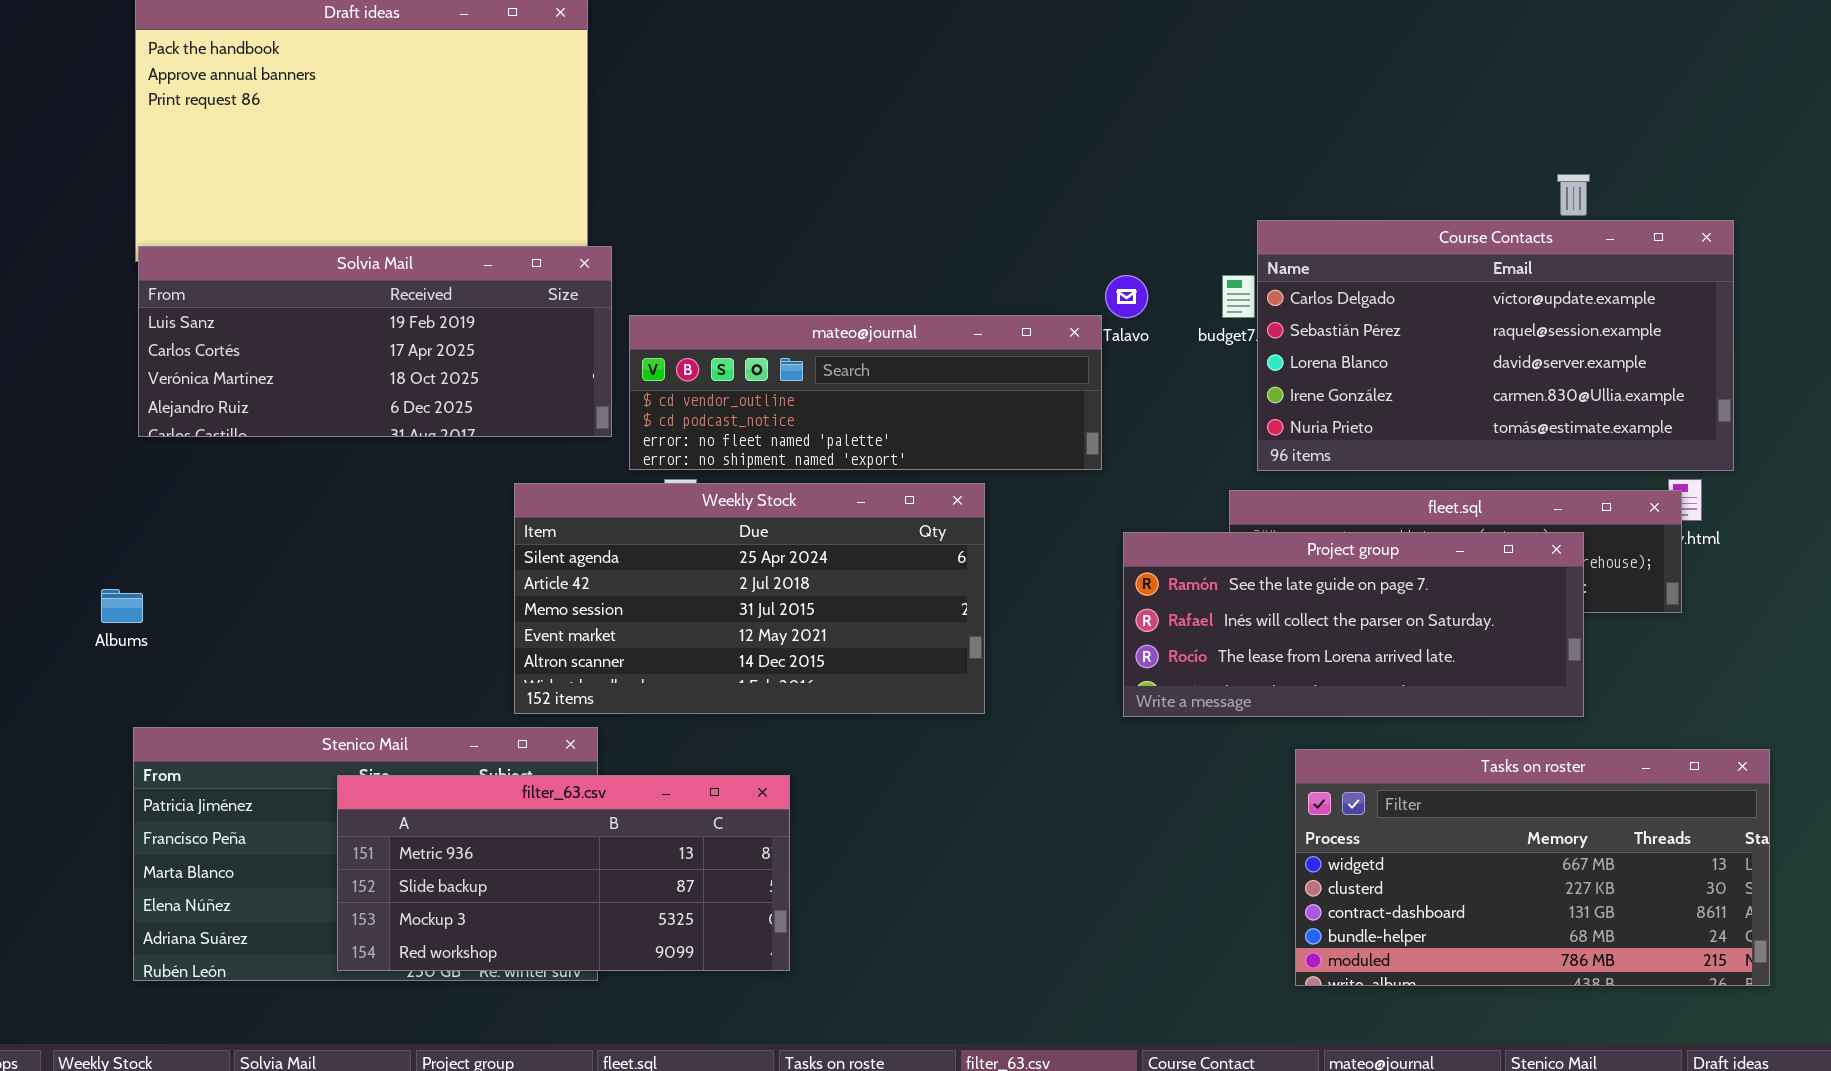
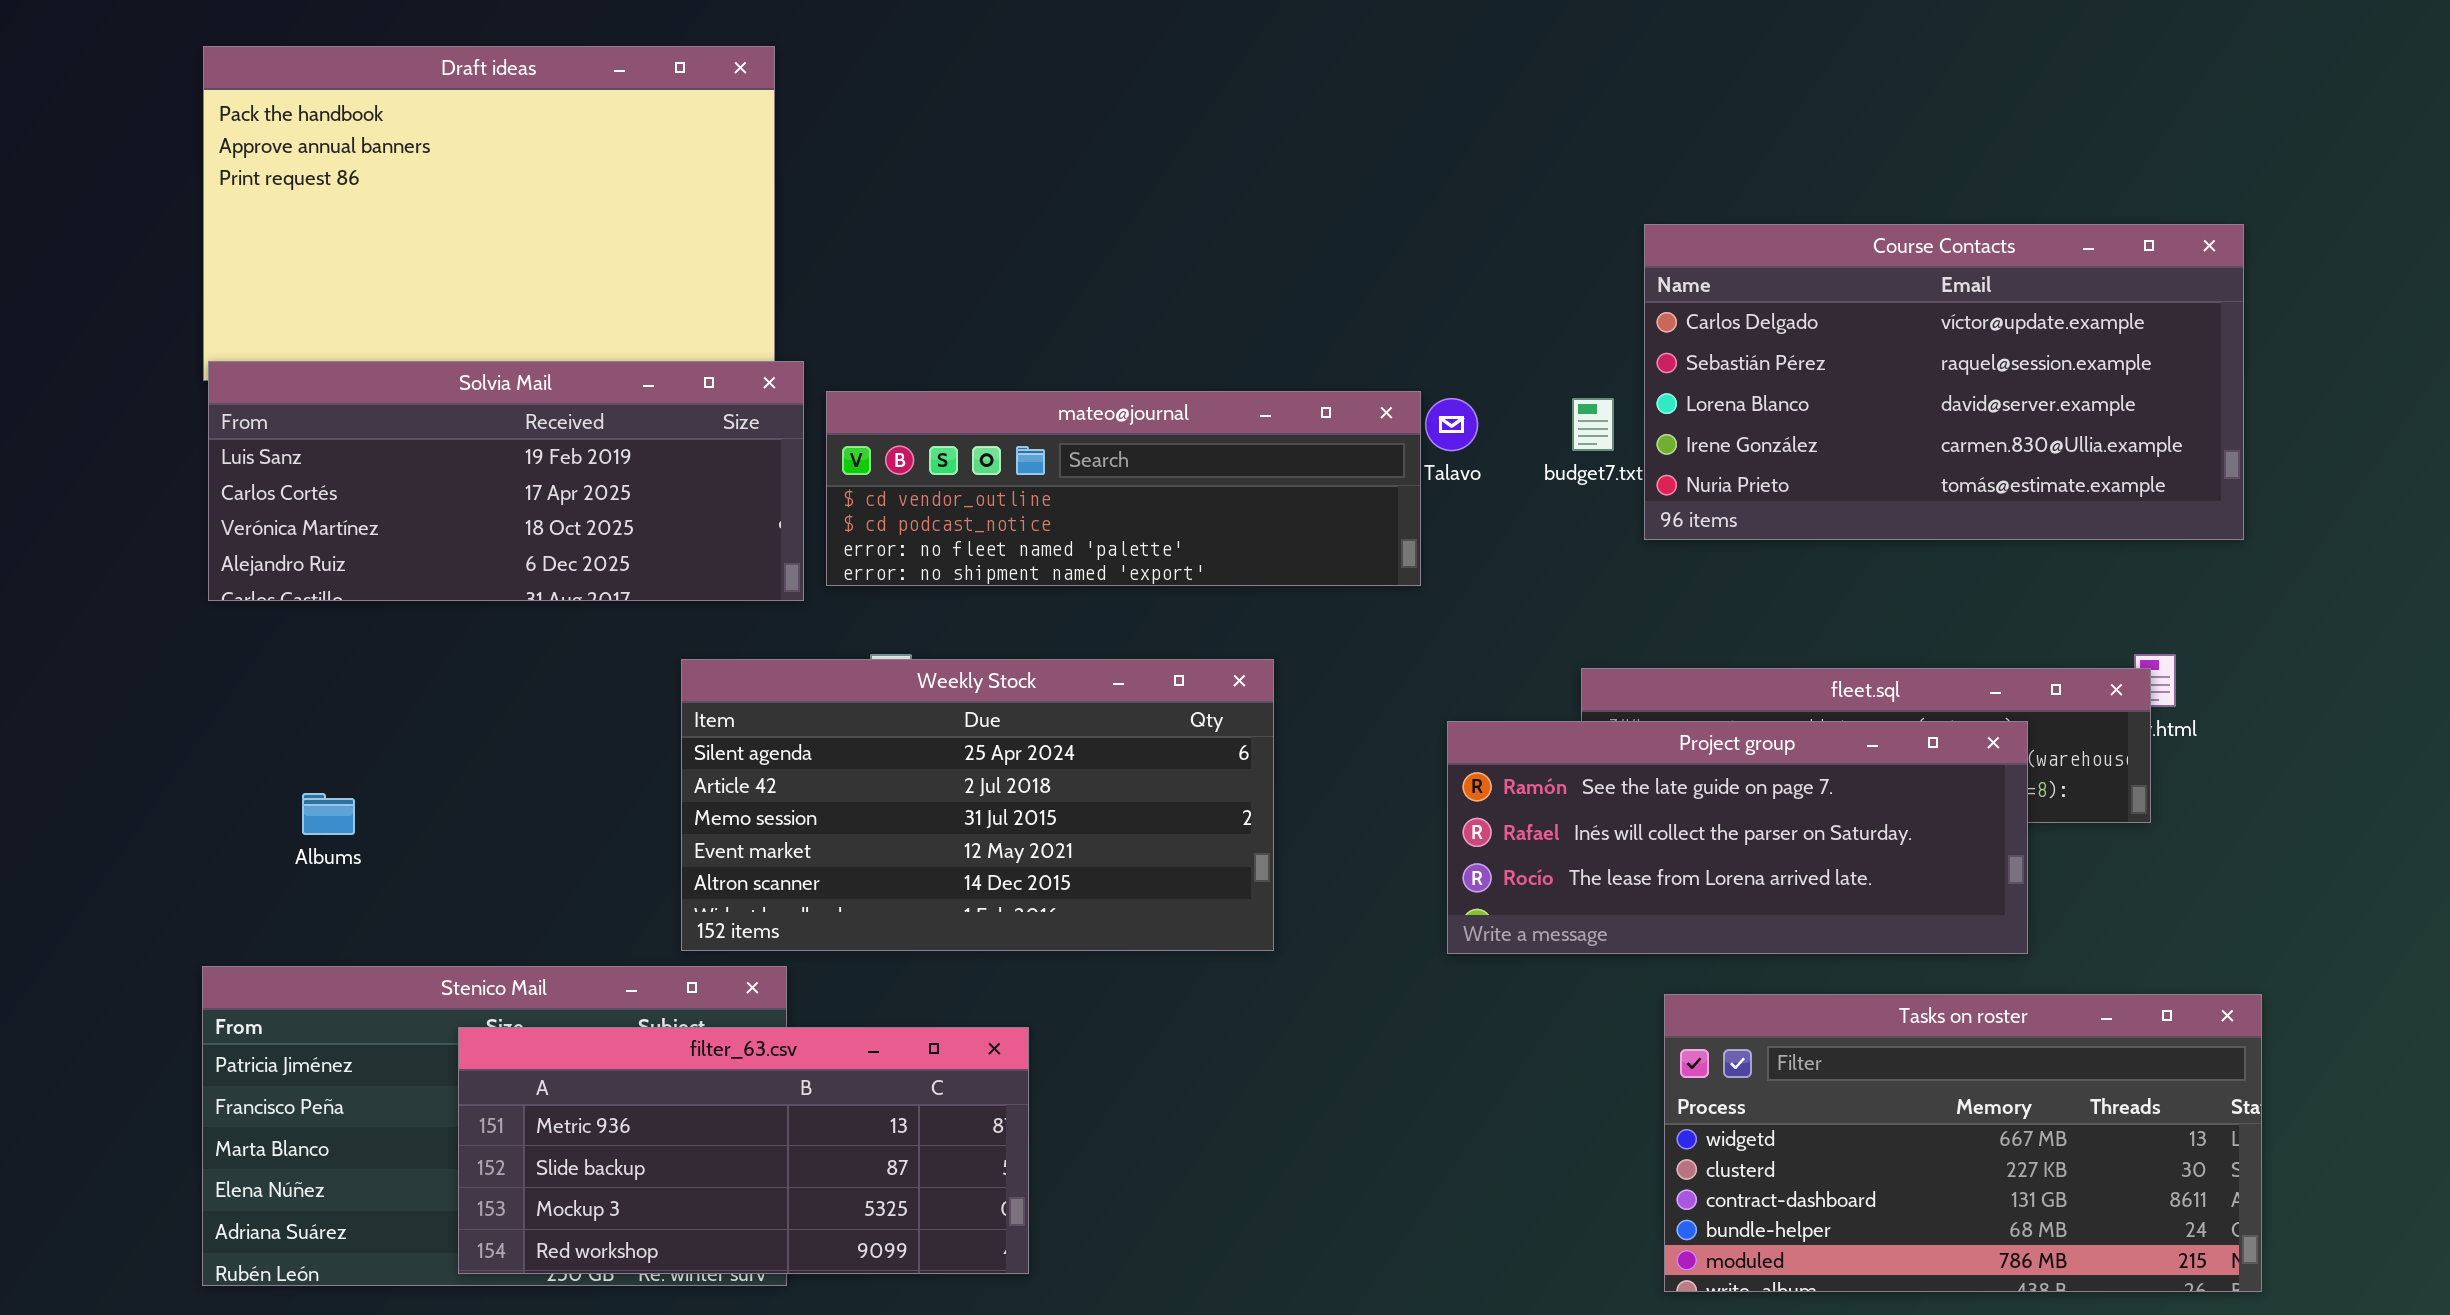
Course Contacts: [1257,220,1734,471] -> [1644,224,2244,540], moved
mateo@journal: [629,315,1102,470] -> [826,391,1421,586], moved
Albums: [101,589,143,623] -> [302,793,355,835], moved

